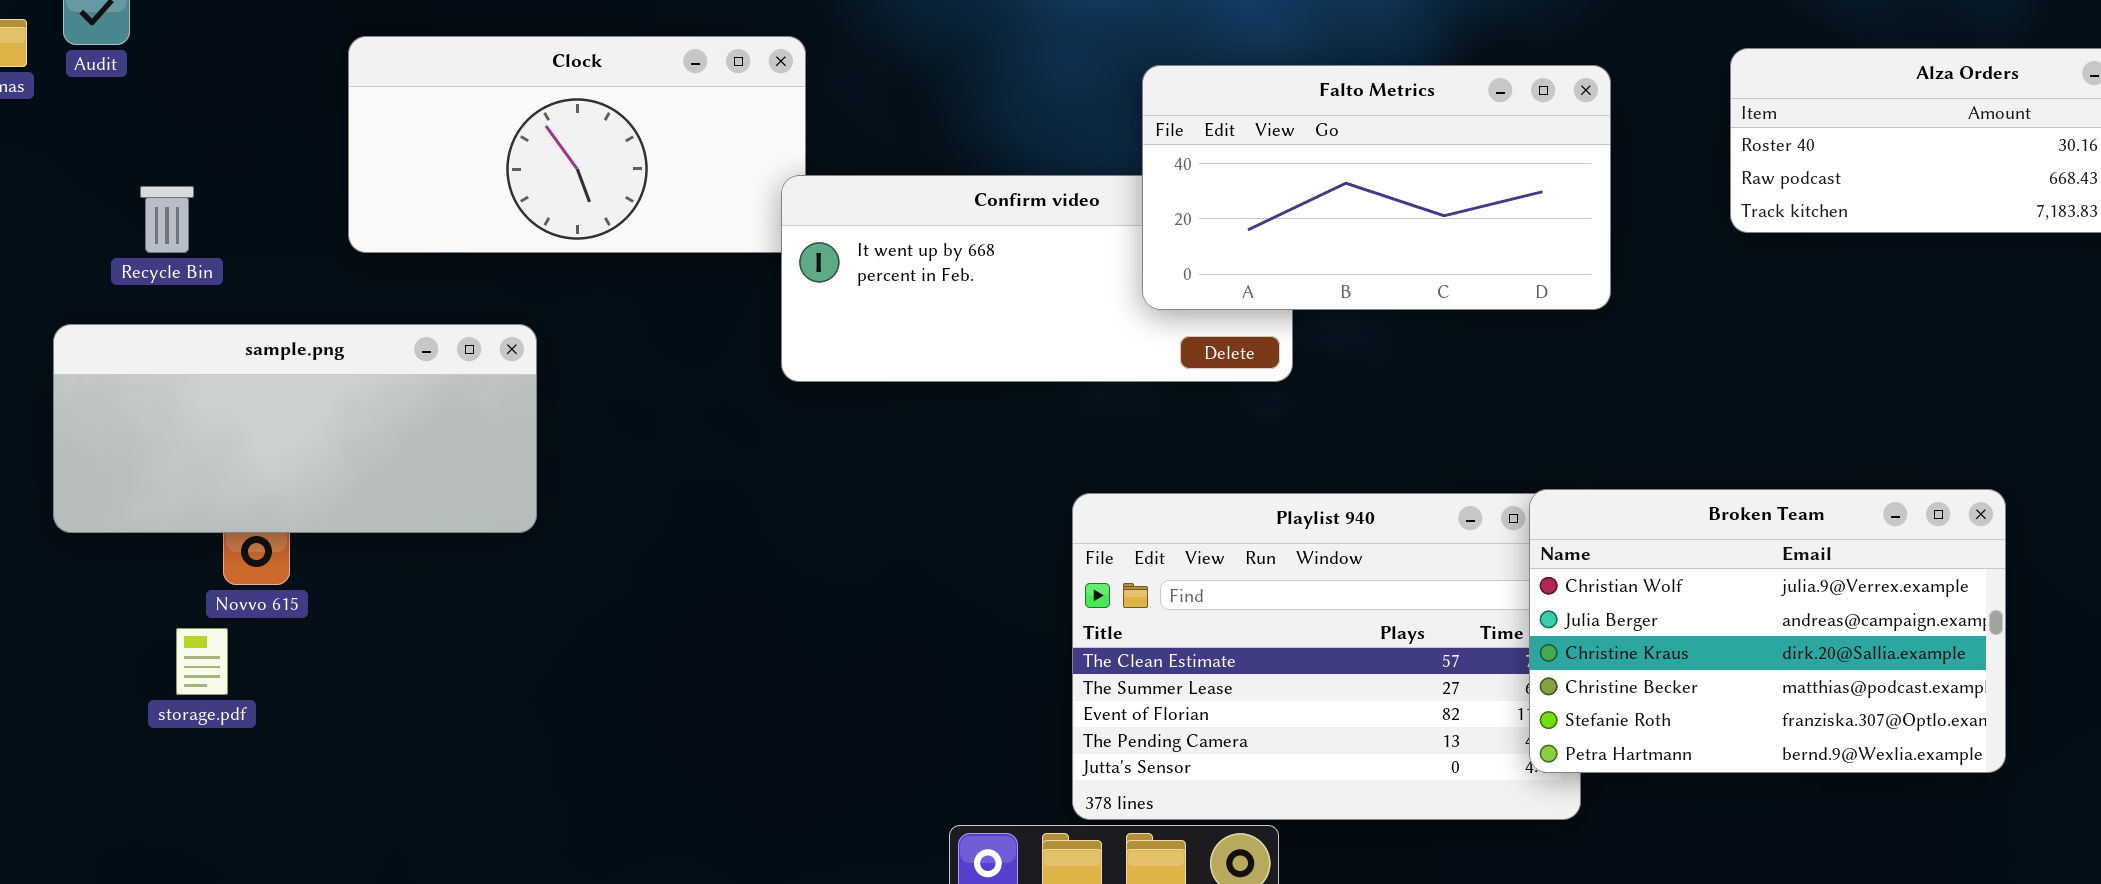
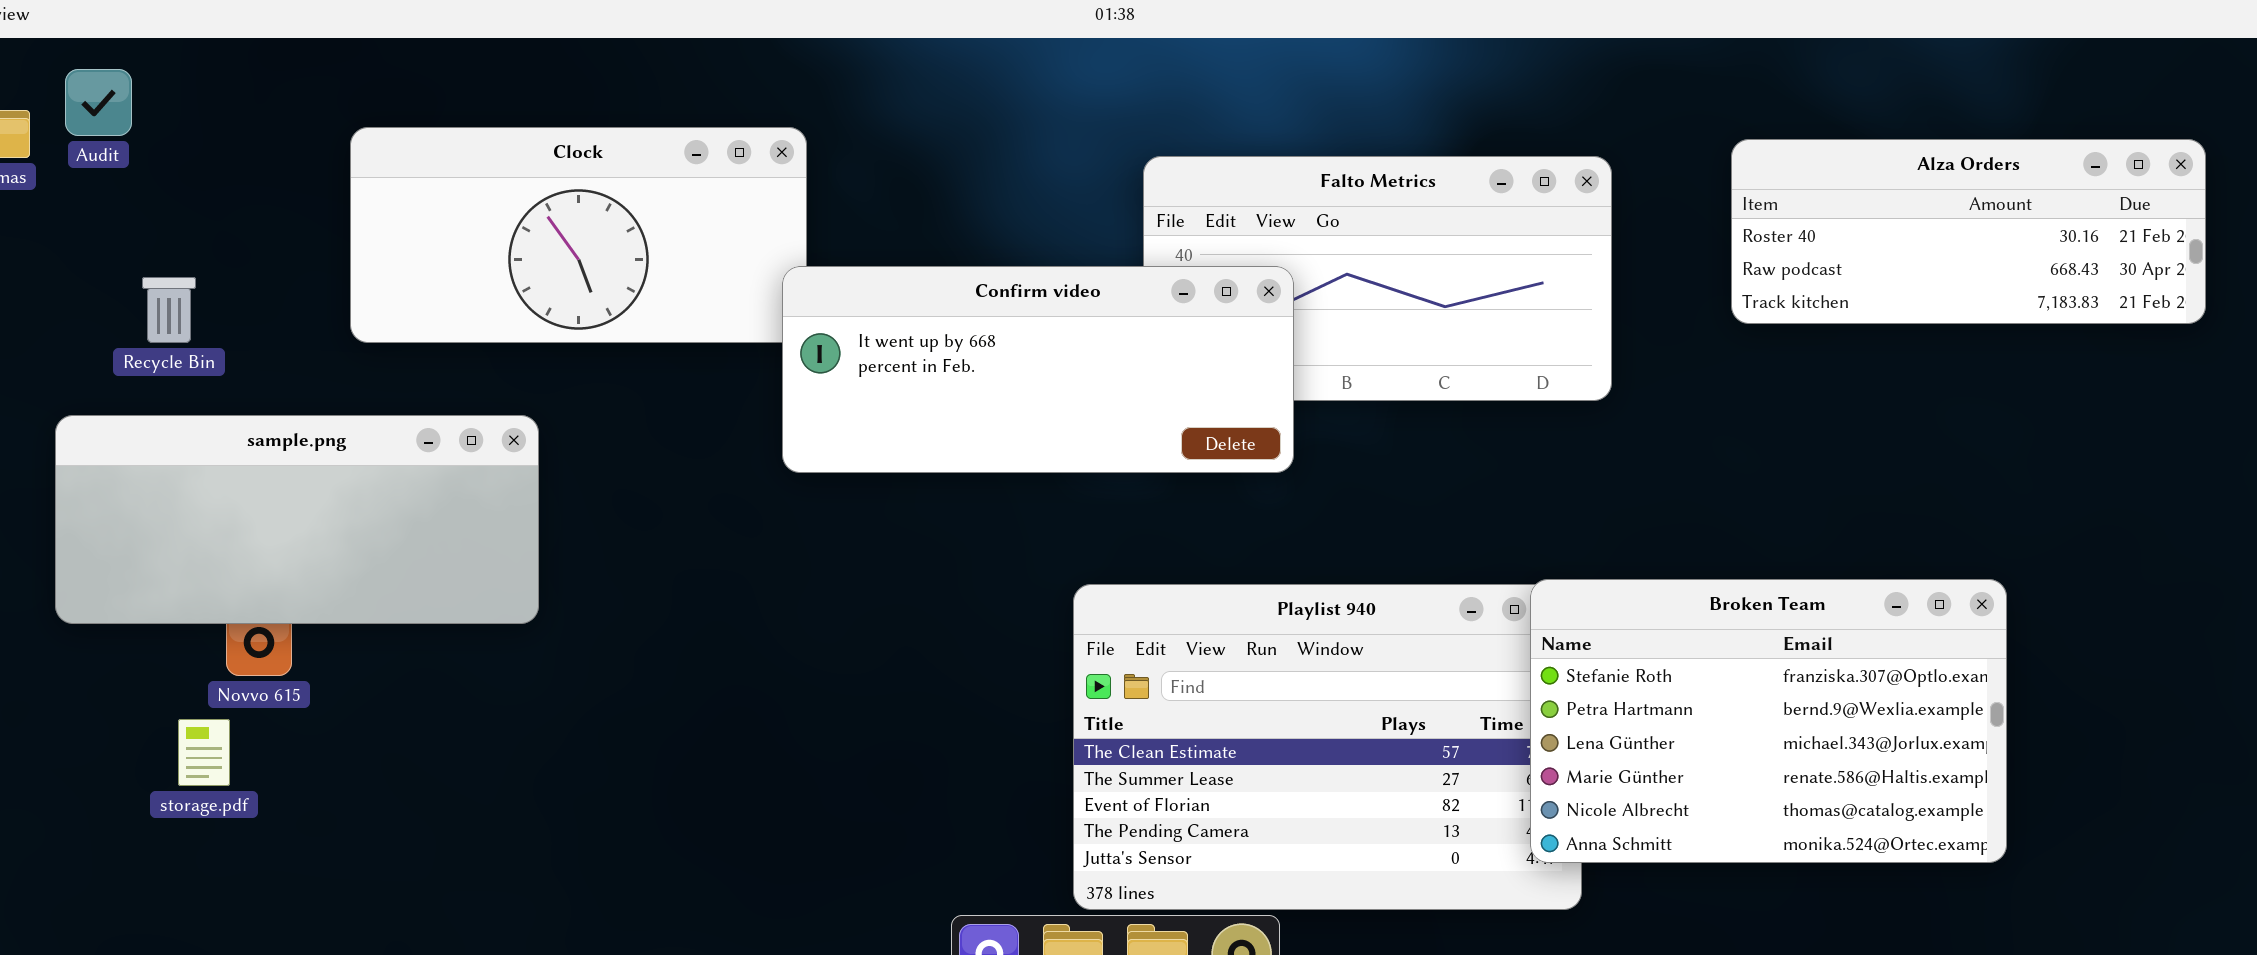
Confirm video: [781,175,1293,382] -> [782,266,1294,473], raised
Broken Team: [1529,489,2006,773] -> [1530,579,2007,863], scrolled down 4 rows

